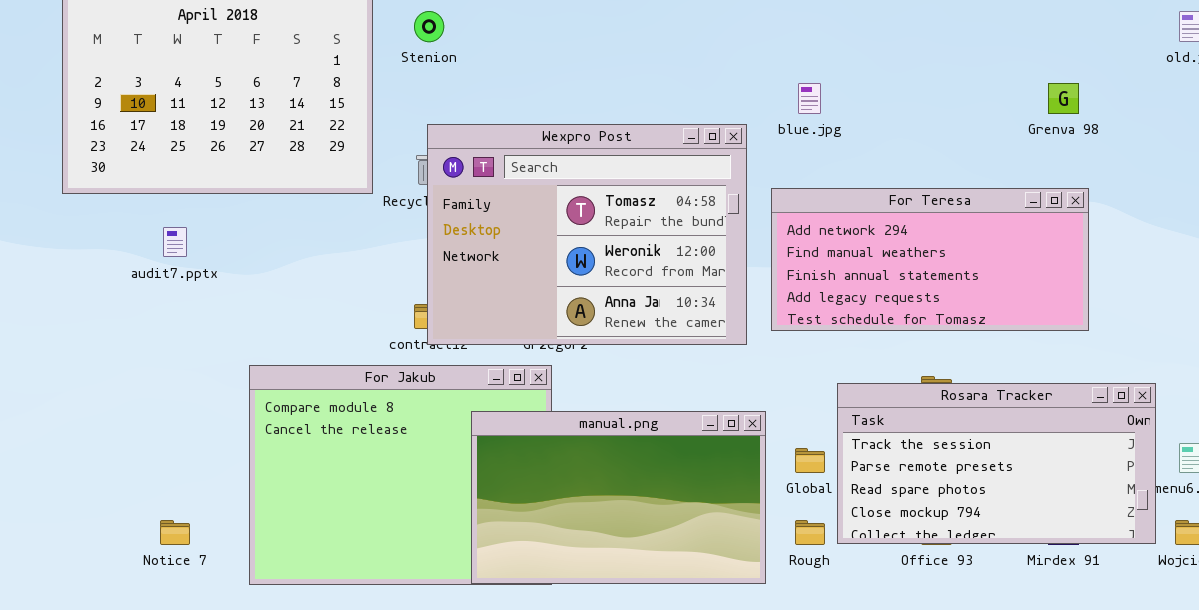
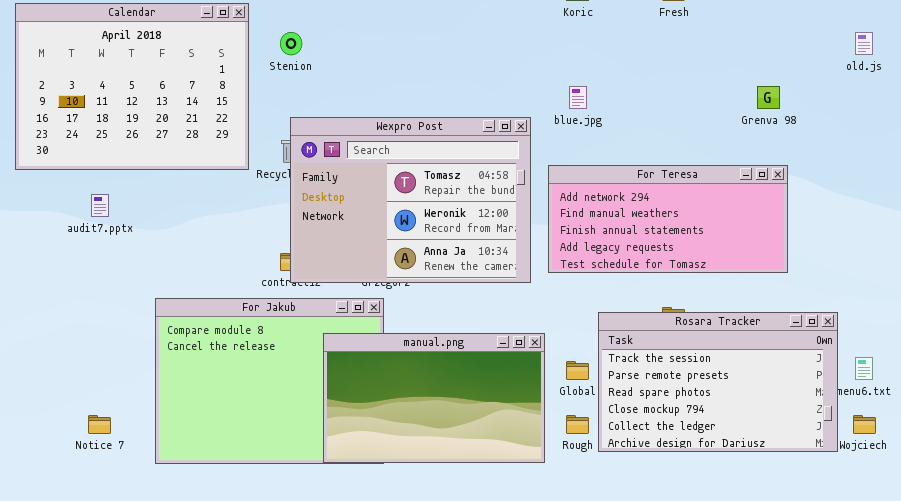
Rosara Tracker: [837,383,1156,544] -> [598,312,838,452], resized

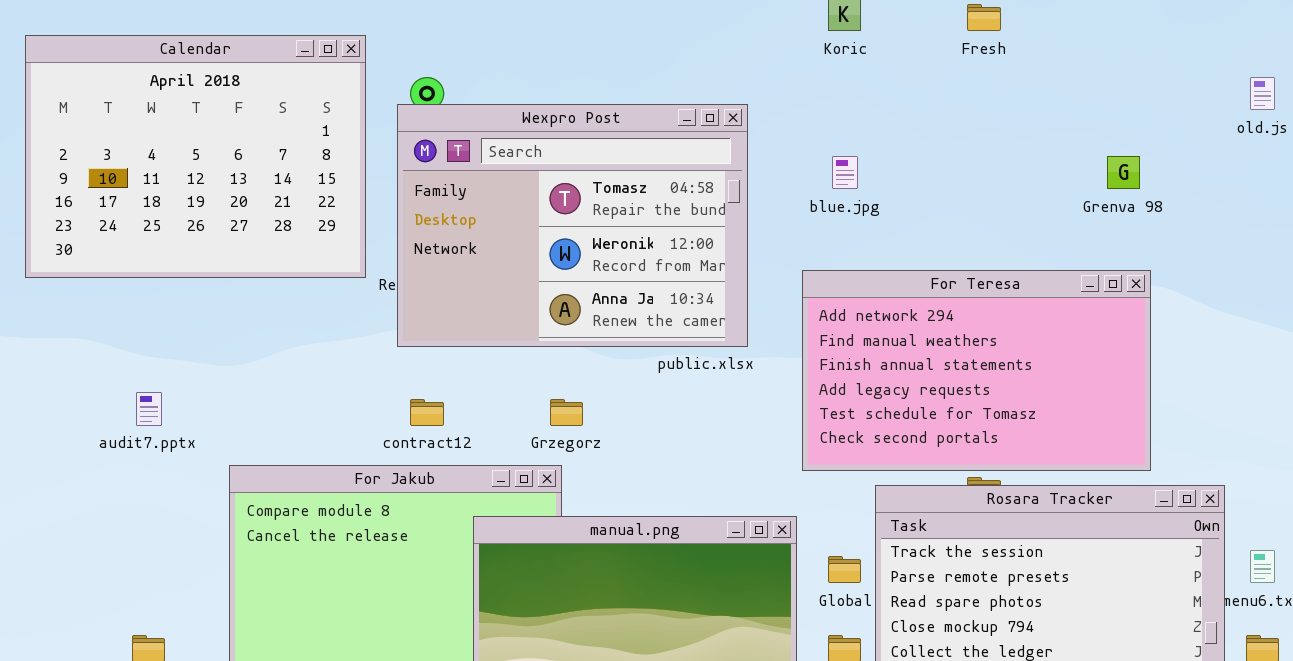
Wexpro Post: [290,117,531,283] -> [397,104,748,347], moved
For Teresa: [548,165,788,273] -> [802,270,1151,471], resized
audit7.pptx: [91,194,109,217] -> [136,392,162,426], moved

